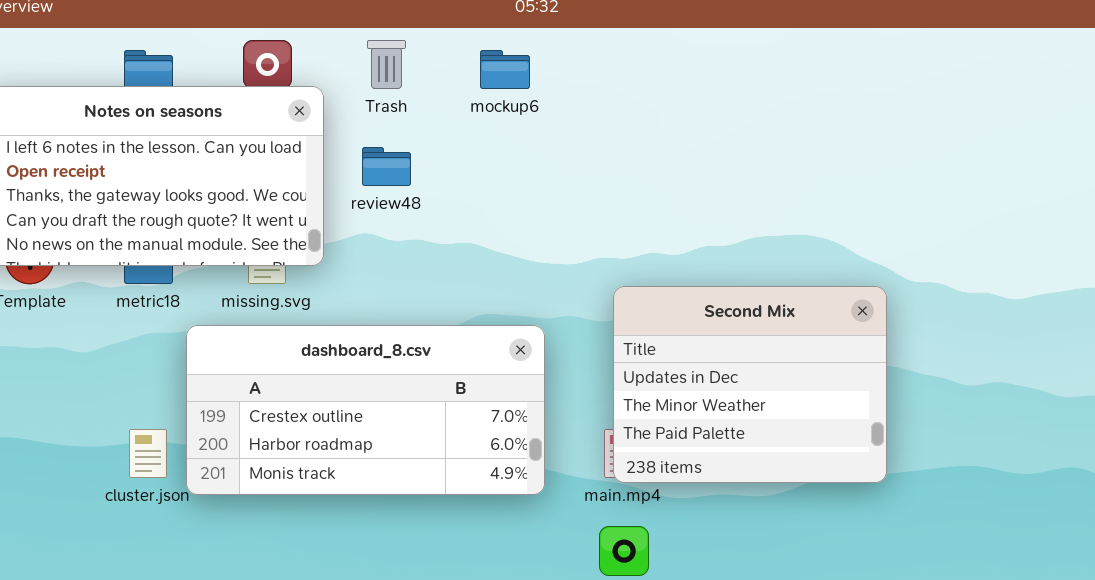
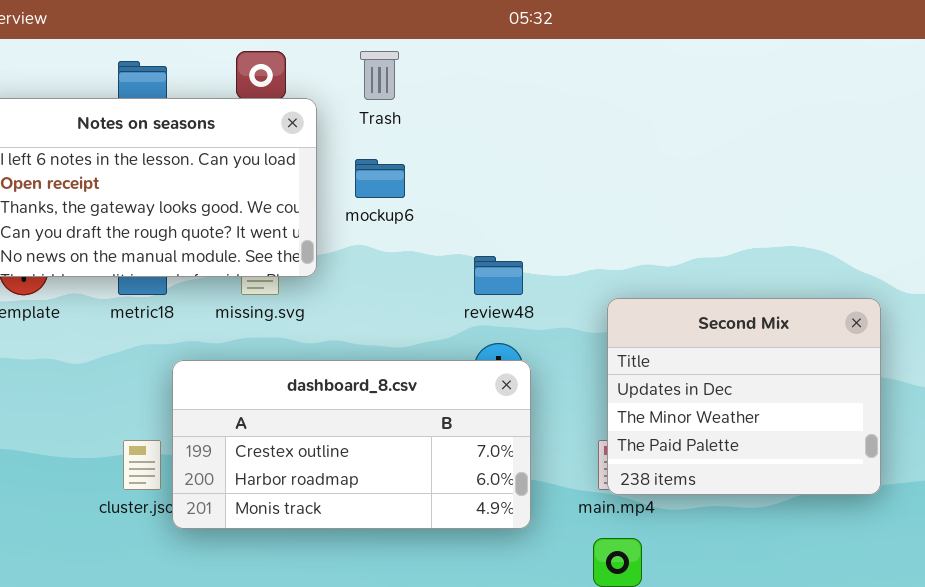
mockup6: [480,50,530,89] -> [355,159,405,198], moved
review48: [362,147,411,186] -> [474,256,523,295], moved
dashboard_8.csv: [186,325,545,495] -> [172,360,531,529], moved

